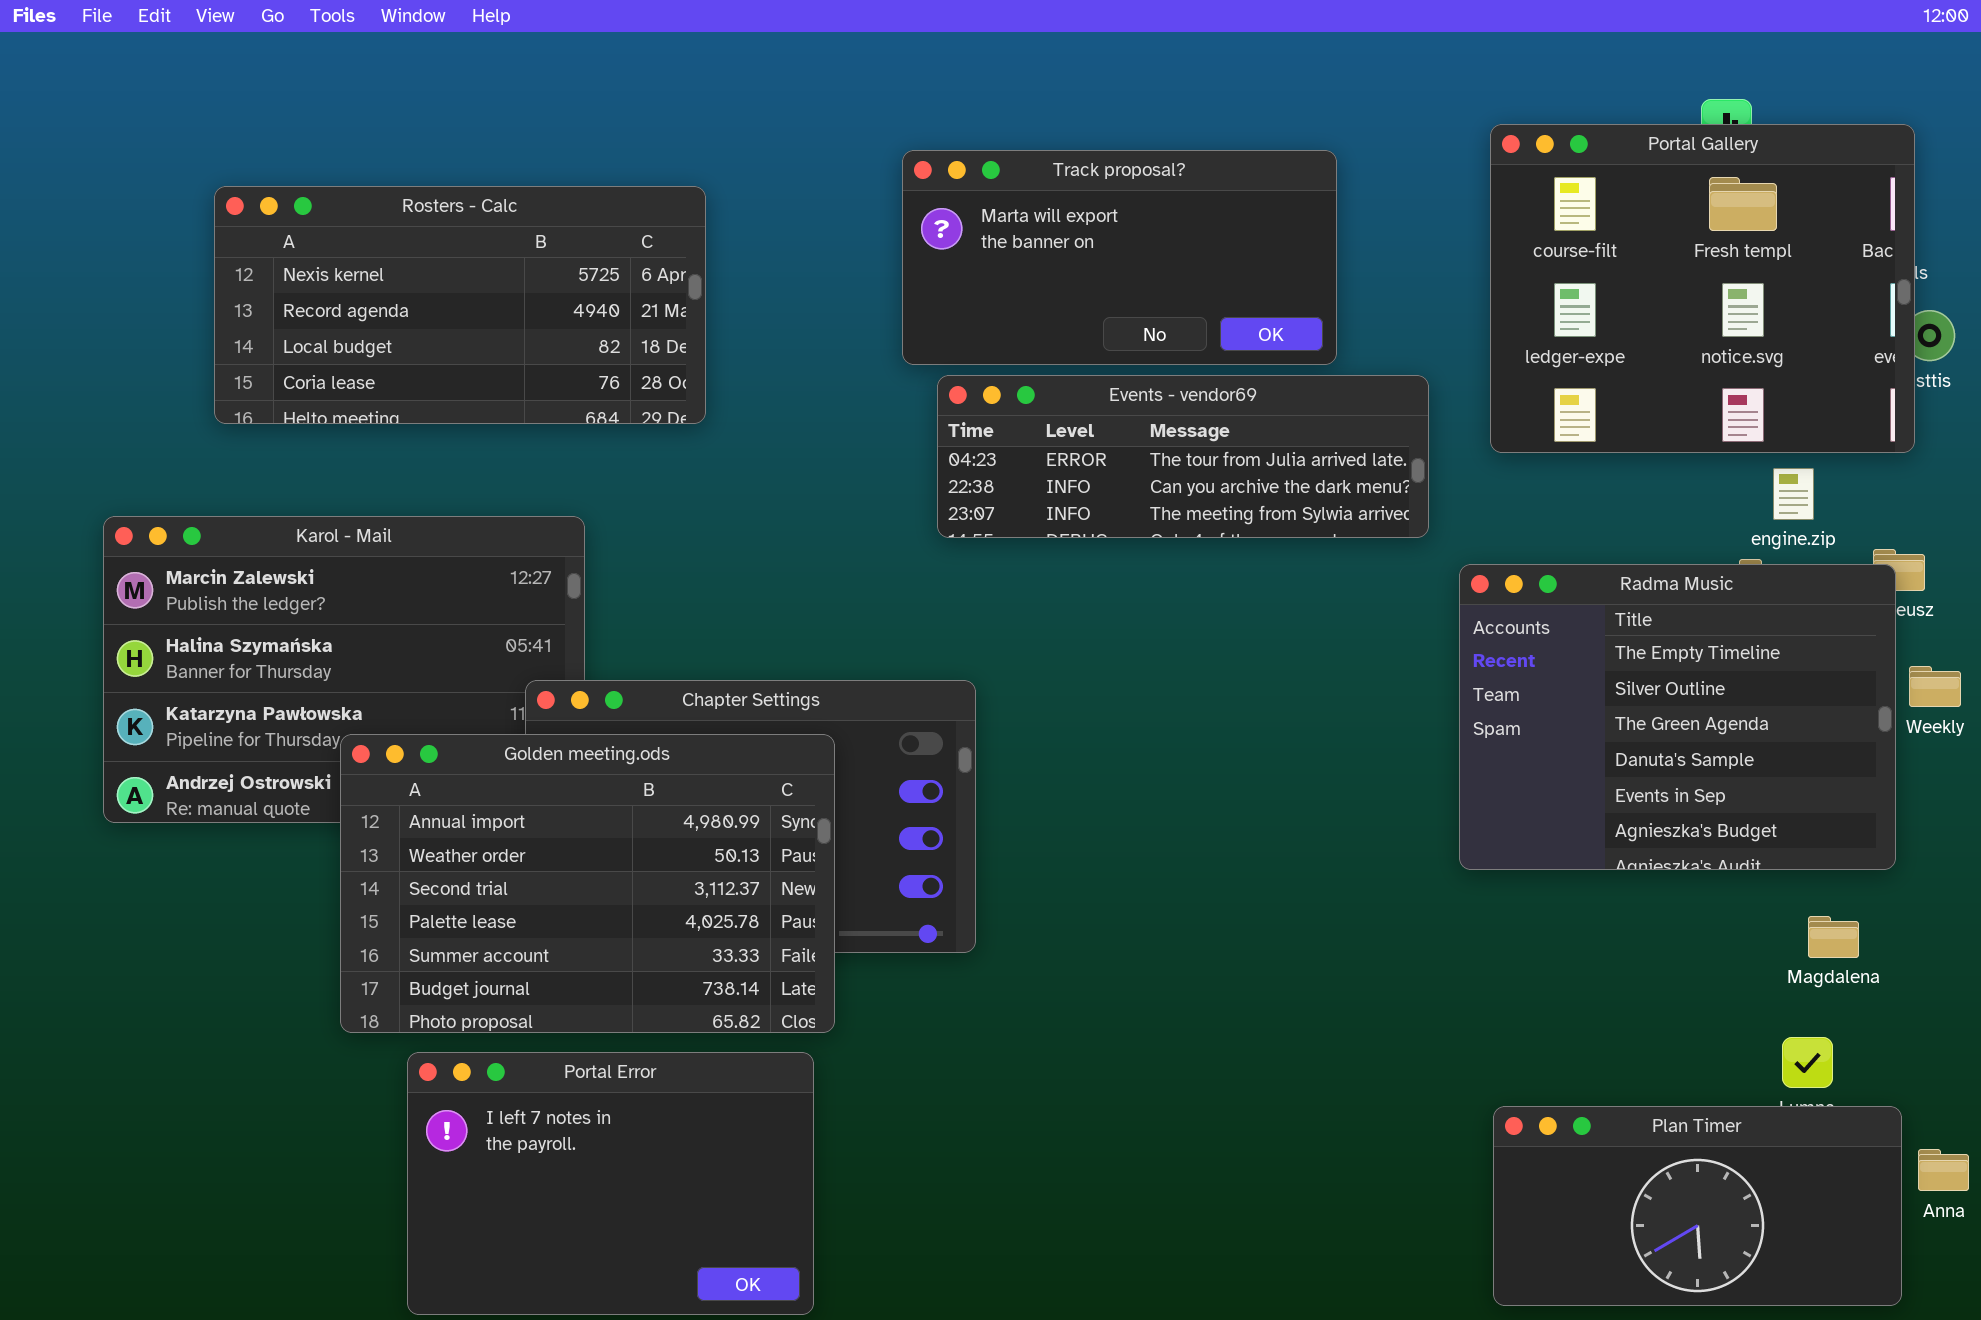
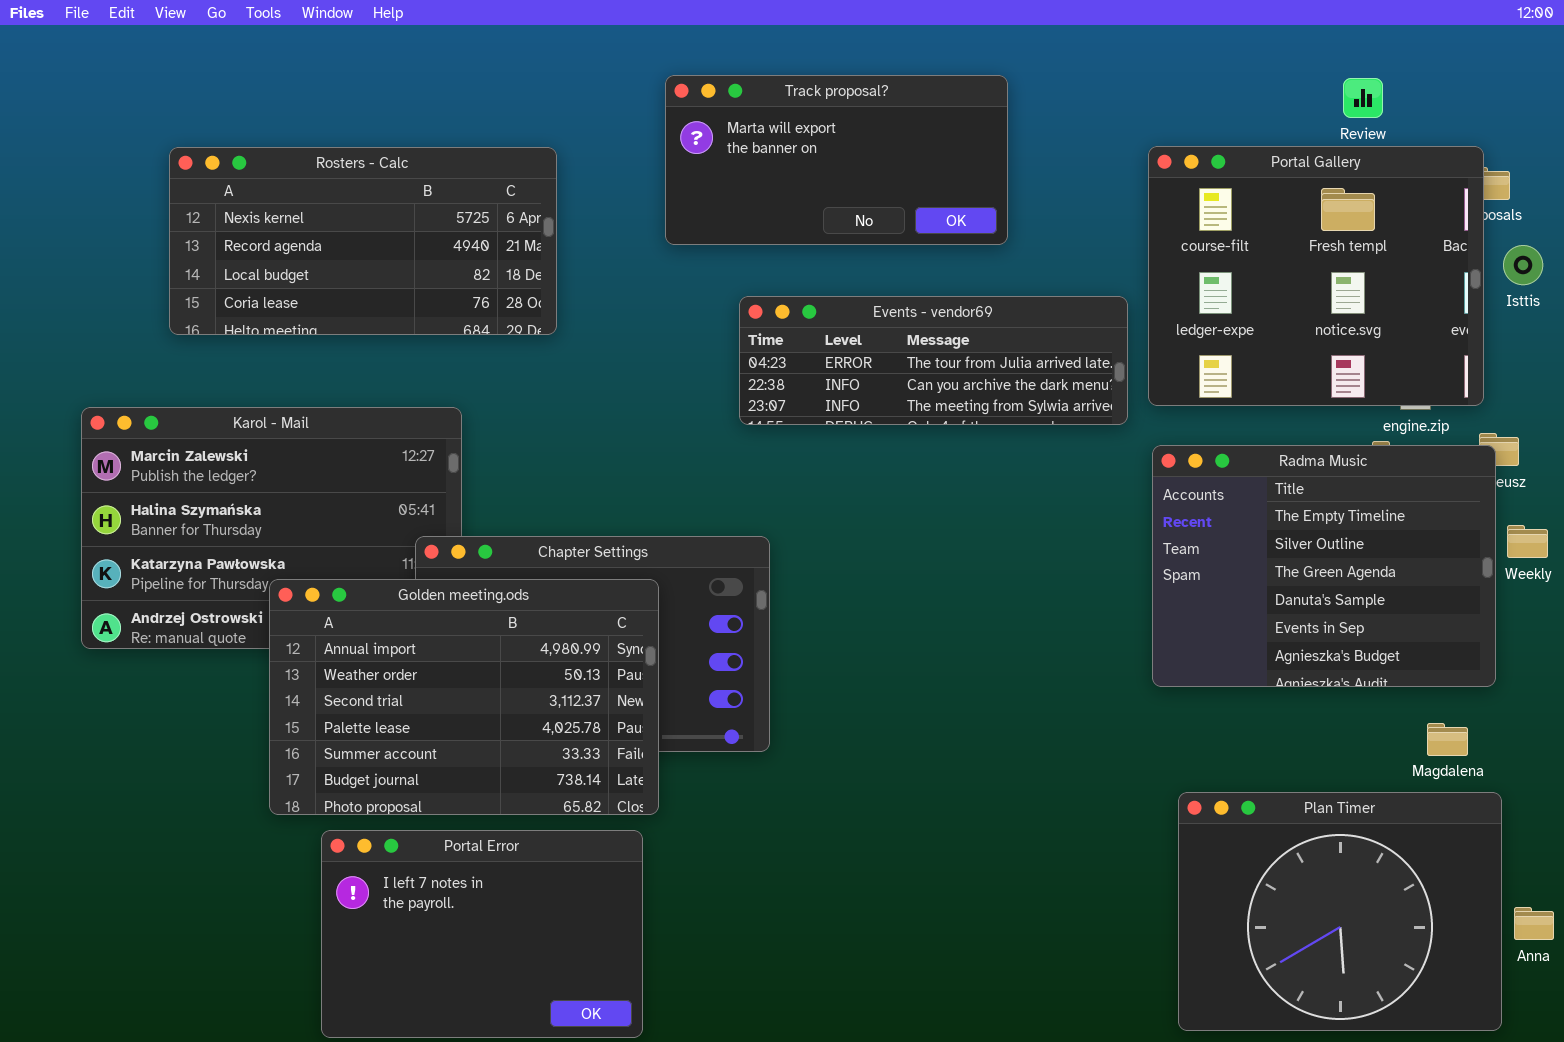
Portal Gallery: [1490,124,1915,453] -> [1148,146,1484,406], moved
Track proposal?: [902,150,1337,365] -> [665,75,1008,245], moved
Plan Timer: [1493,1106,1902,1306] -> [1178,792,1502,1031], resized

